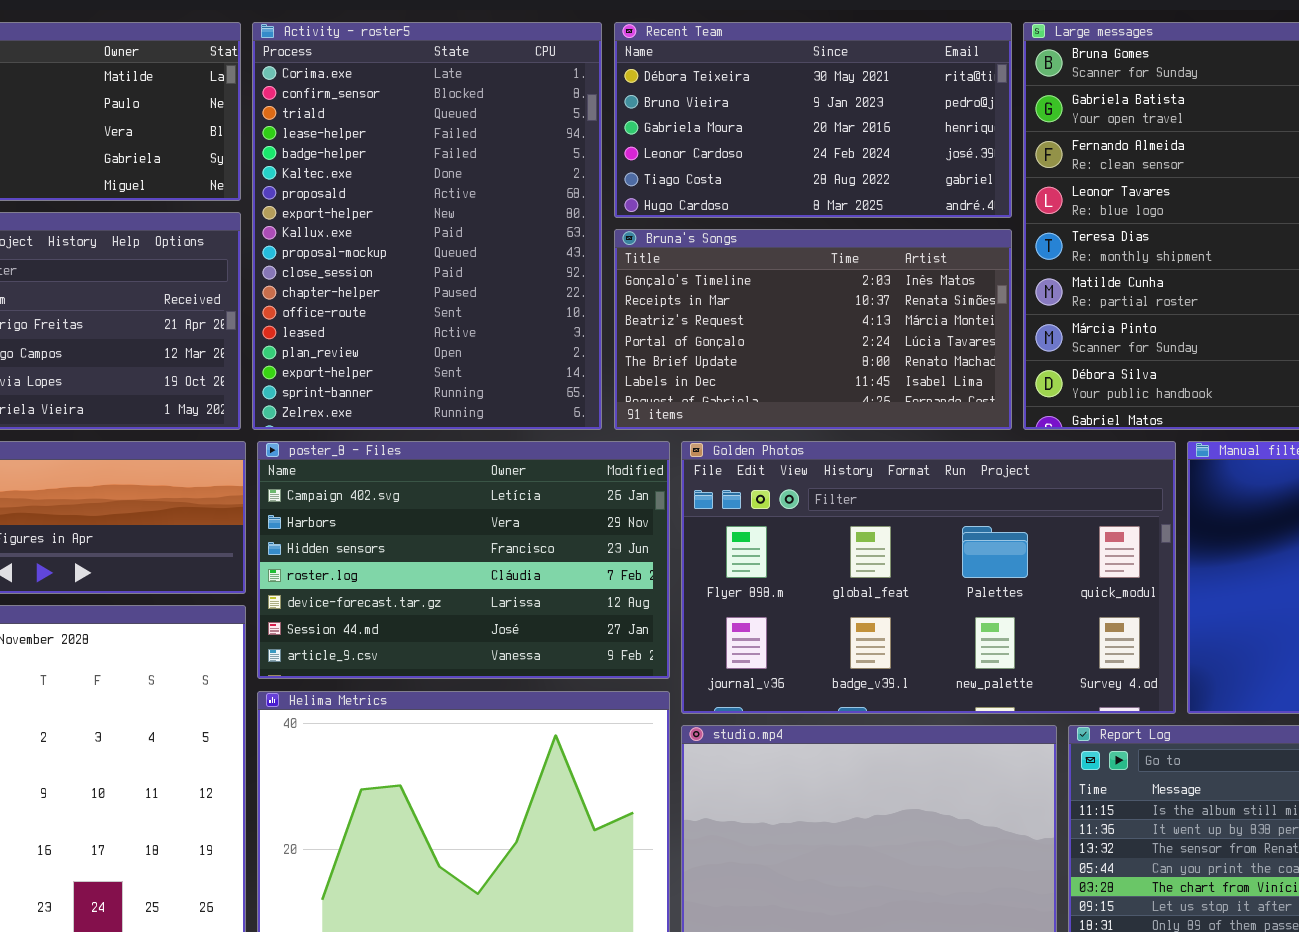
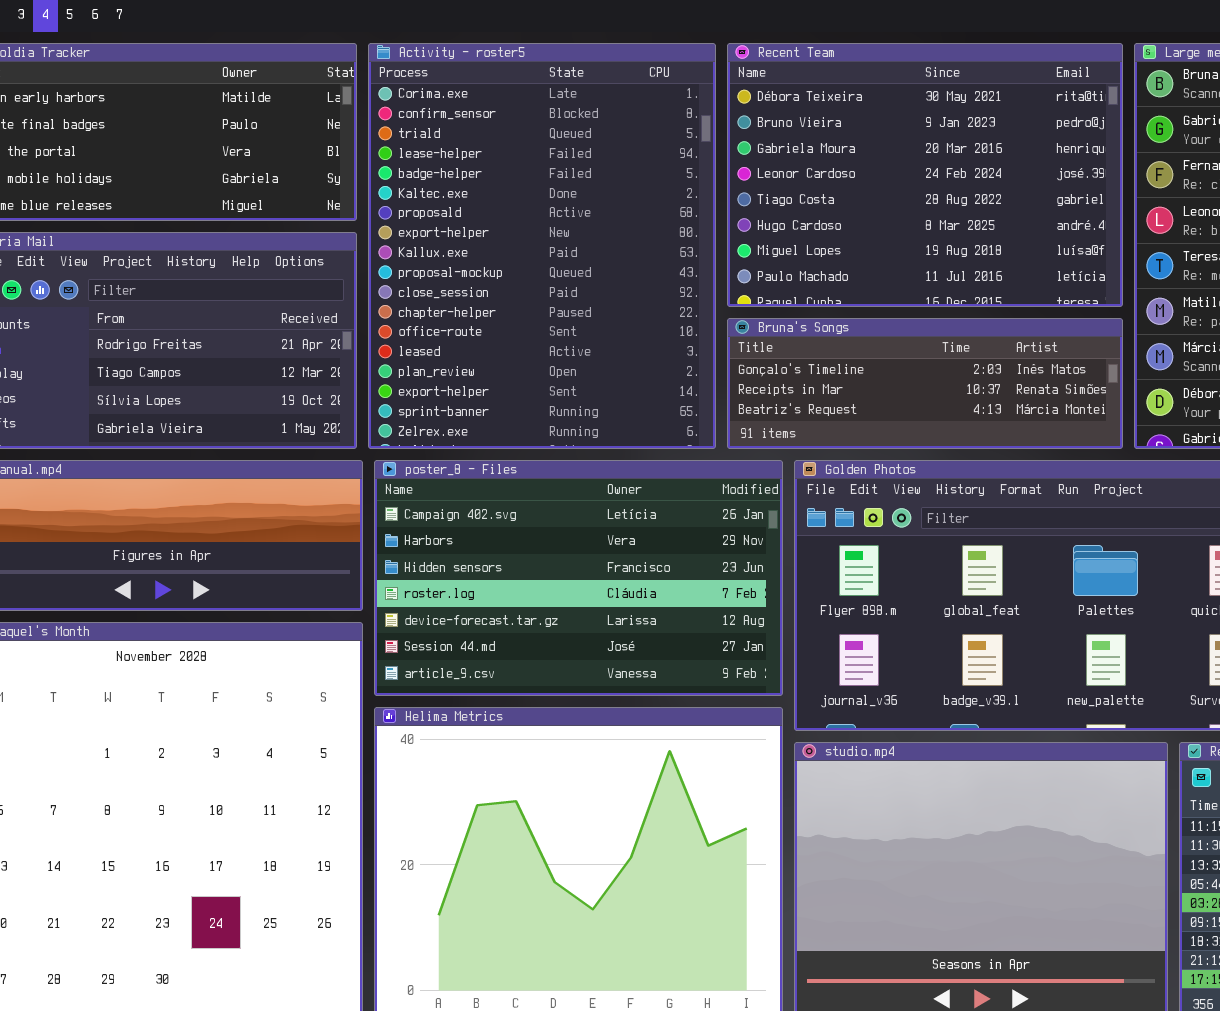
Recent Team: [614,22,1012,218] -> [727,43,1123,307], resized
Bruna's Songs: [614,229,1012,430] -> [727,318,1123,449], resized

